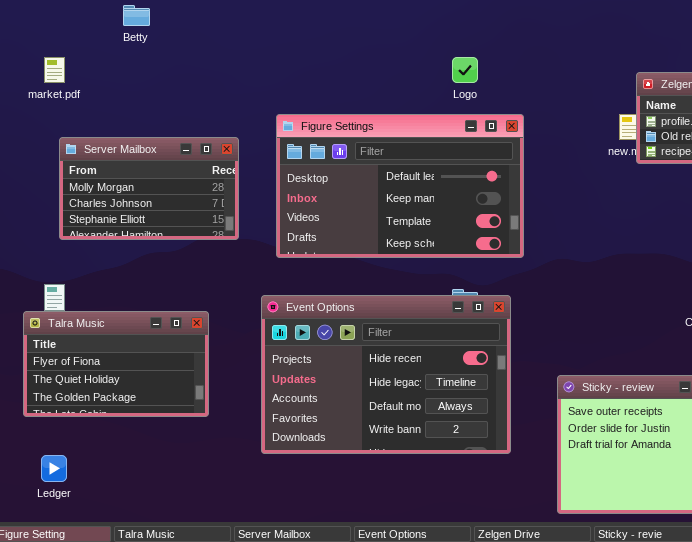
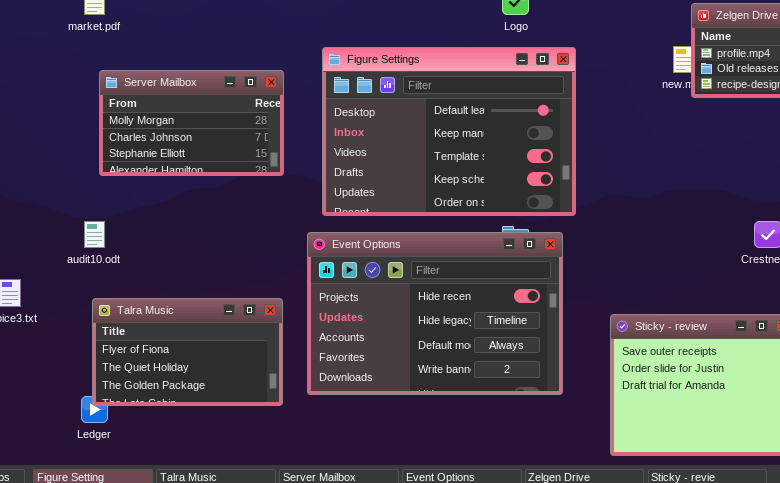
Figure Settings: [276,114,524,258] -> [322,47,576,216], resized
Talra Music: [23,311,209,417] -> [92,298,283,406], moved

